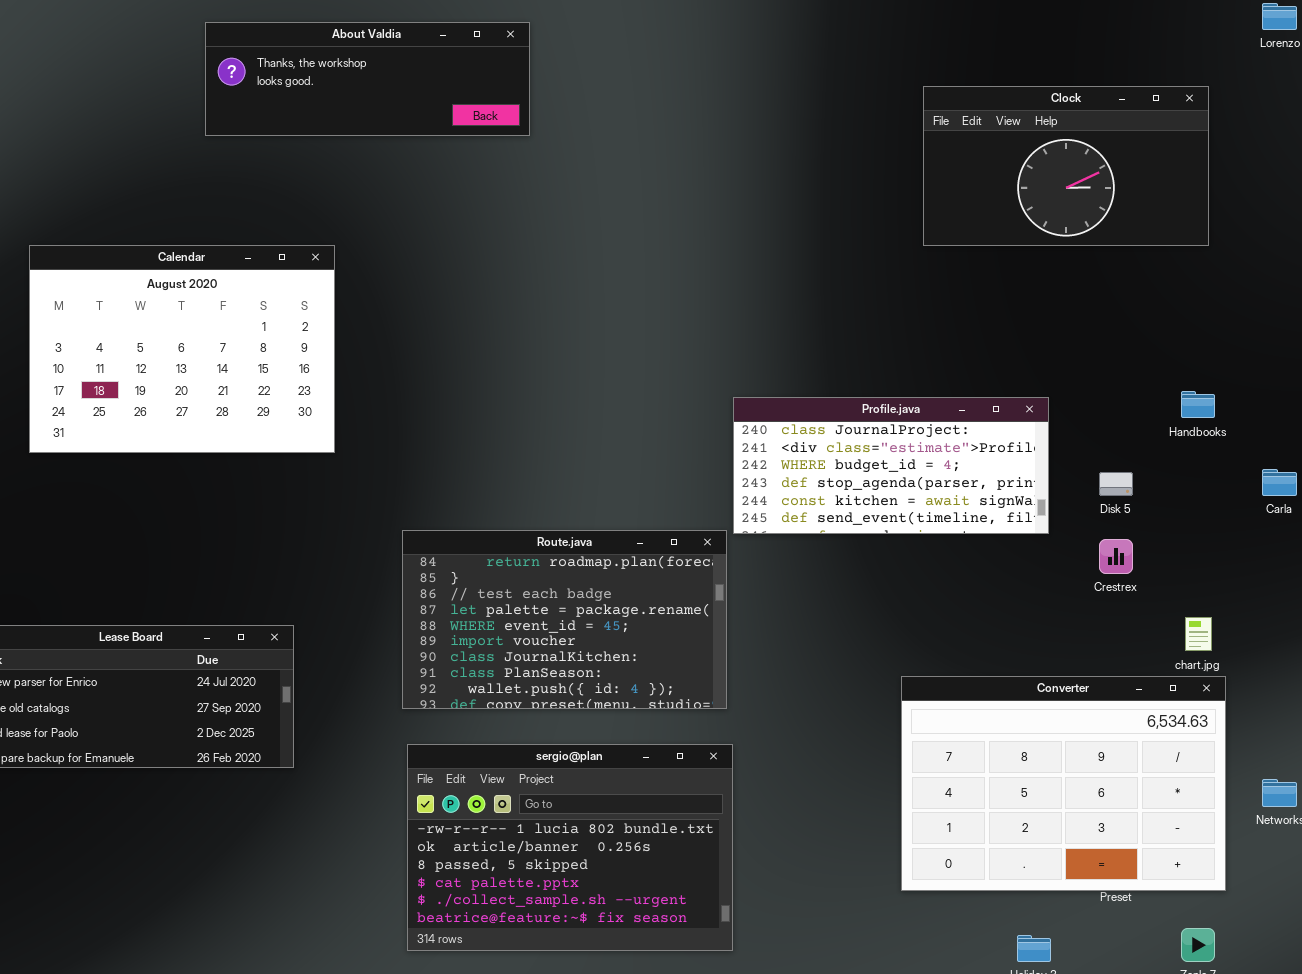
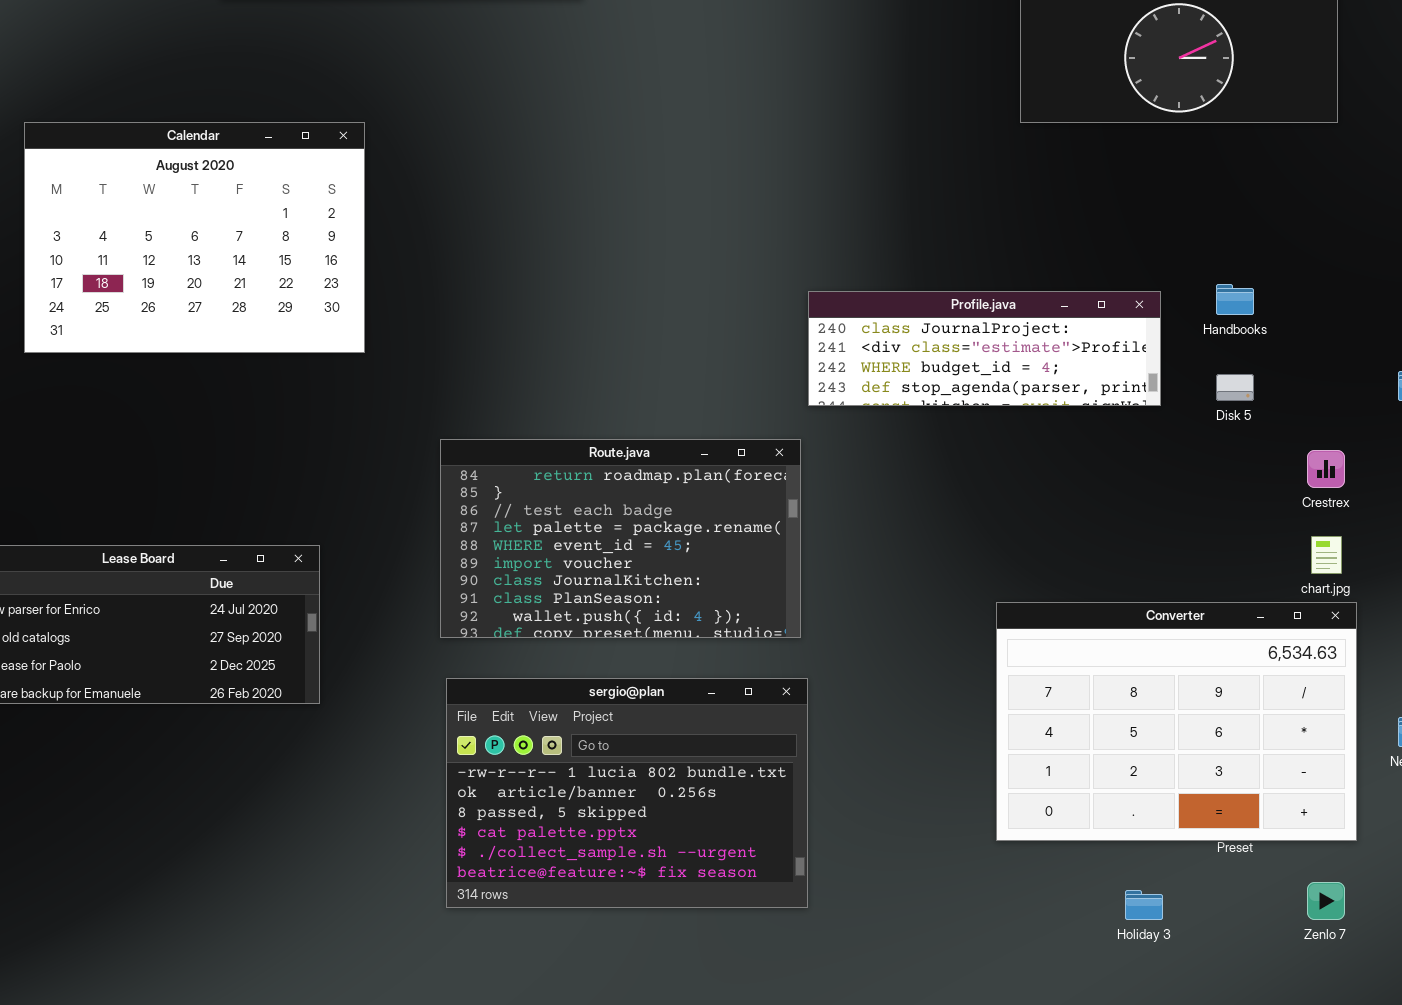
Handbooks: [1181,391,1215,418] -> [1216,284,1254,315], moved
Profile.java: [733,397,1049,534] -> [808,291,1161,406], resized
Crestrex: [1099,539,1133,574] -> [1307,450,1345,488], moved

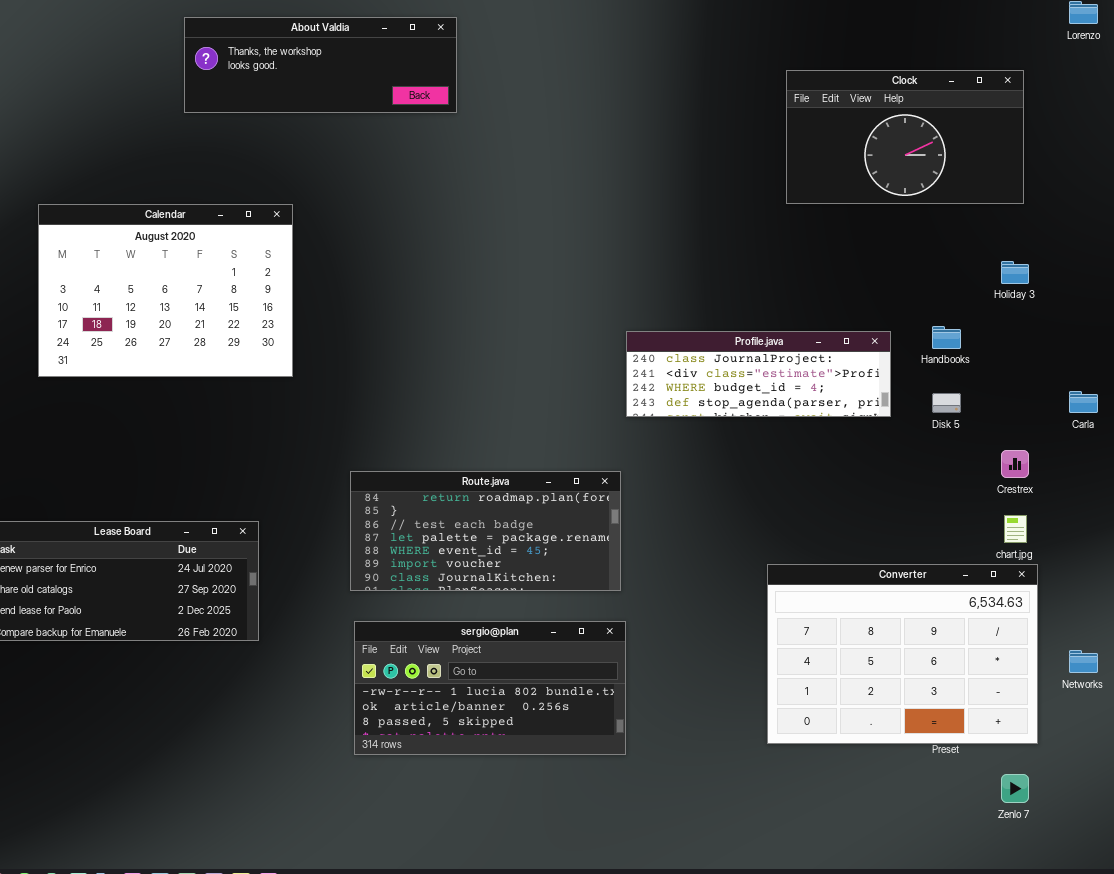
Route.java: [440,439,801,638] -> [350,471,621,591], resized
sergio@plan: [446,678,808,908] -> [354,621,626,755], resized
Holiday 3: [1125,890,1163,920] -> [1001,261,1029,284], moved

